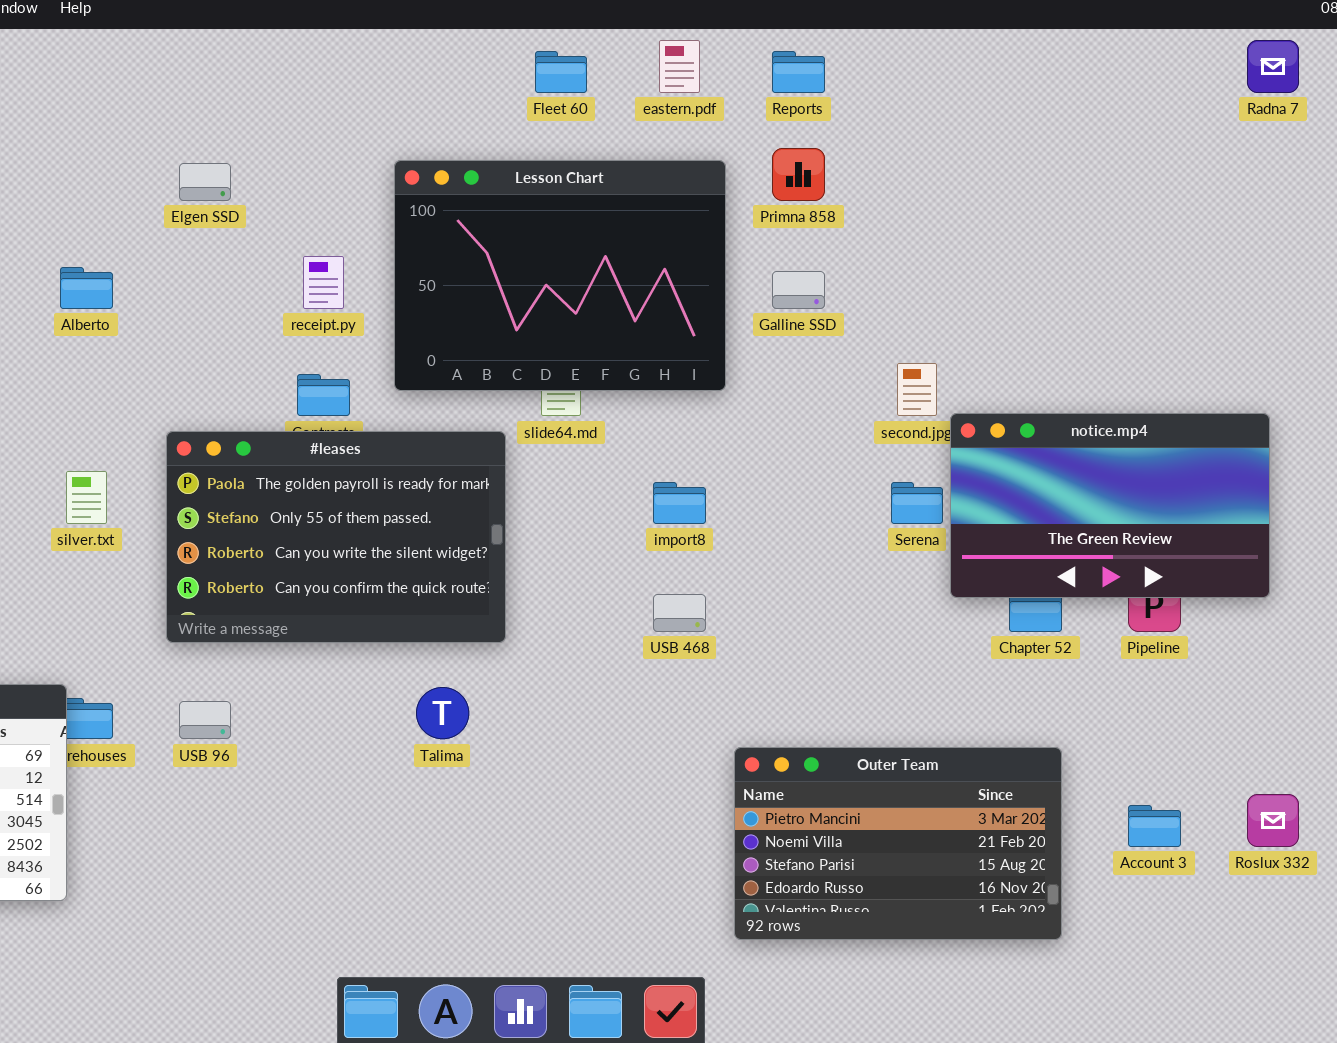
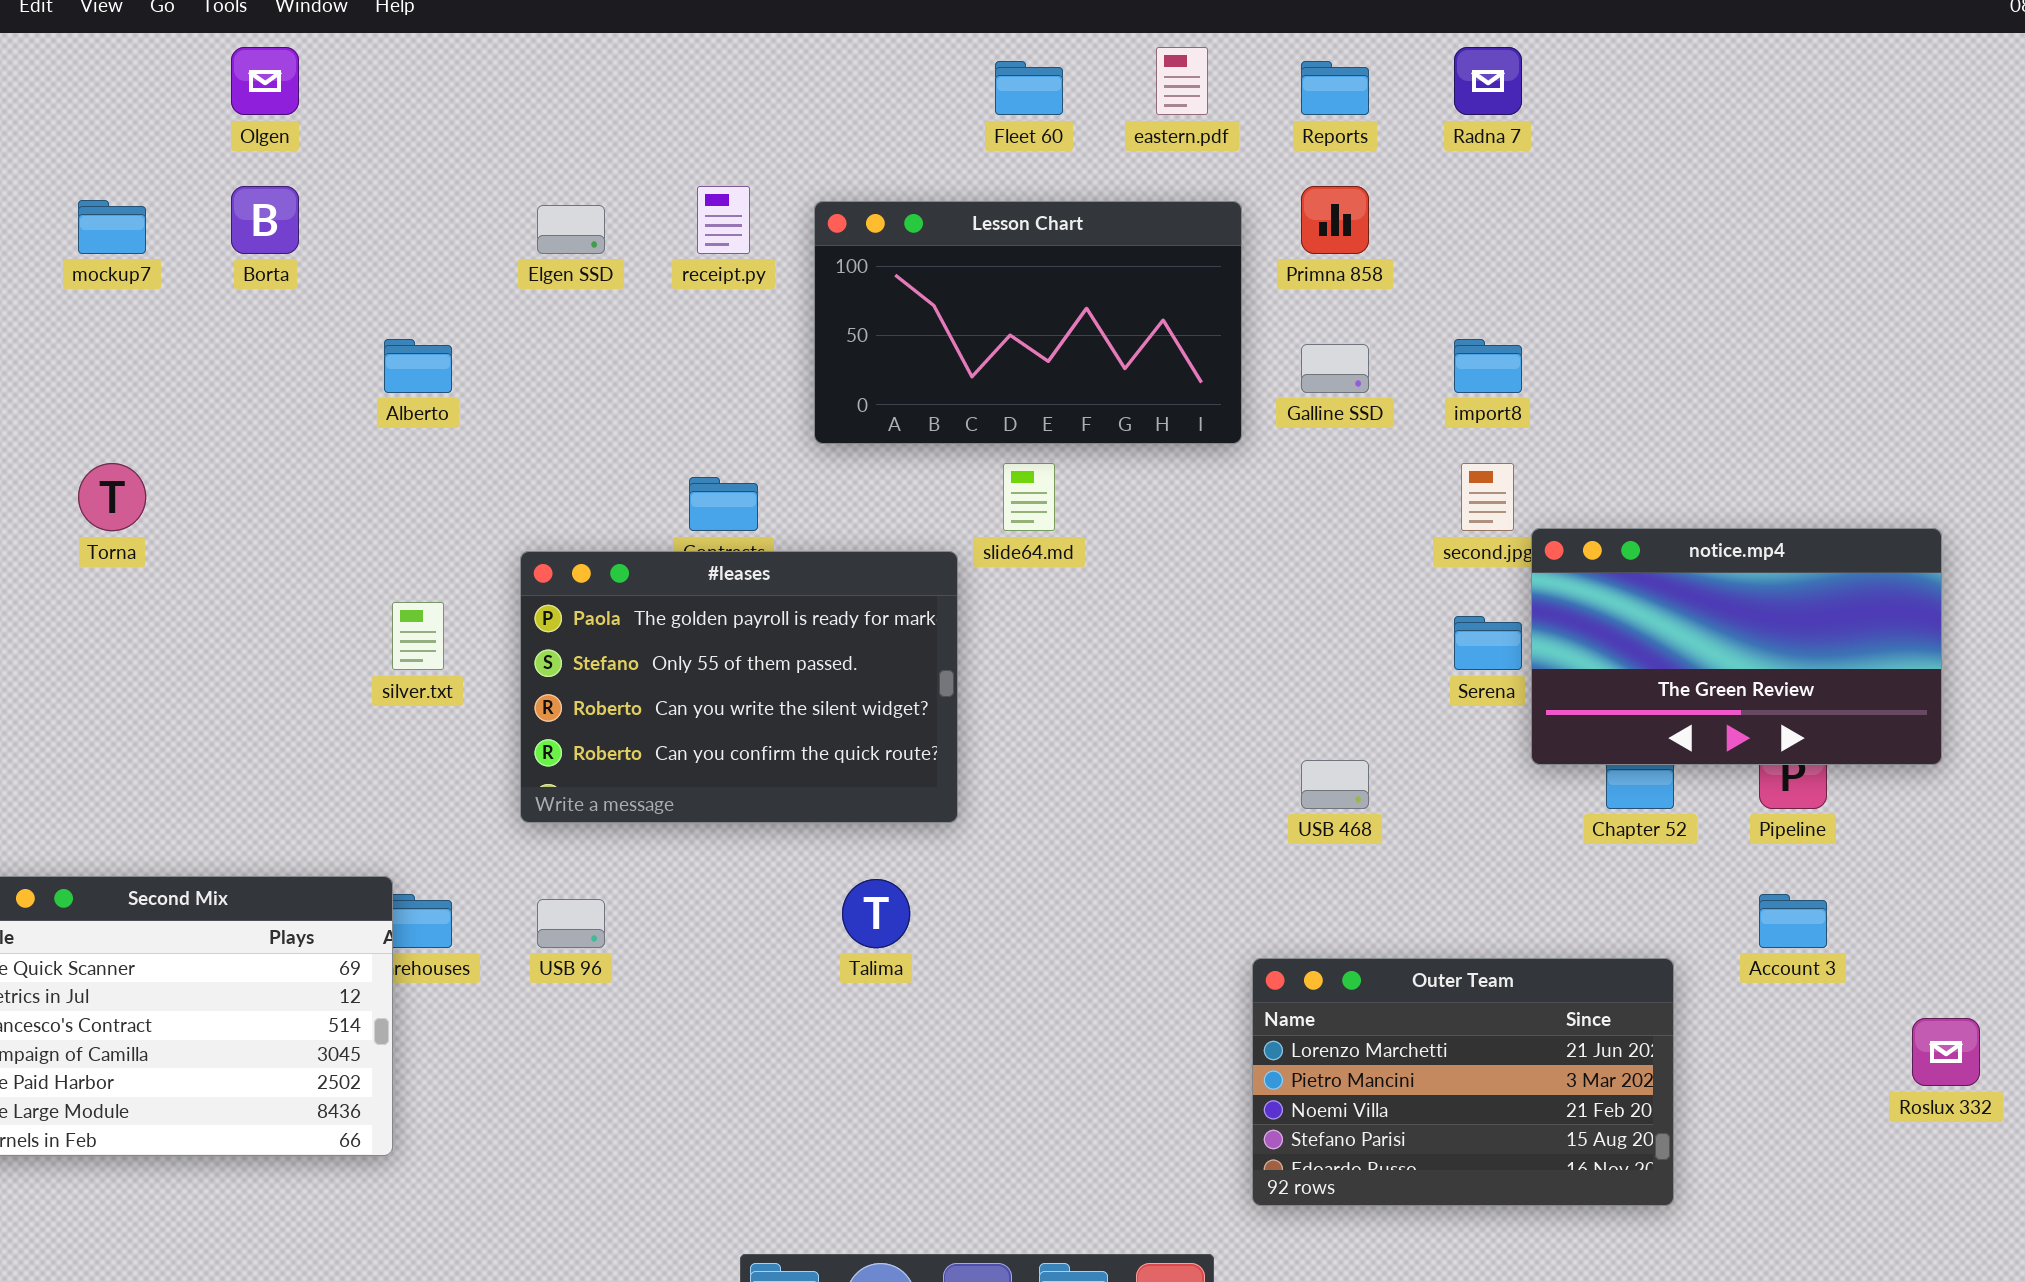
Radna 7: [1247,40,1299,93] -> [1454,47,1522,115], moved
Lesson Chart: [394,160,726,391] -> [814,201,1242,444], resized
receipt.py: [303,256,344,309] -> [697,186,750,254], moved
import8: [653,482,706,524] -> [1454,339,1522,393], moved
USB 468: [653,594,706,632] -> [1301,760,1369,809], moved
Outer Team: [734,747,1062,940] -> [1252,958,1674,1206], scrolled up 1 row
Account 3: [1128,805,1181,847] -> [1759,894,1827,948], moved

